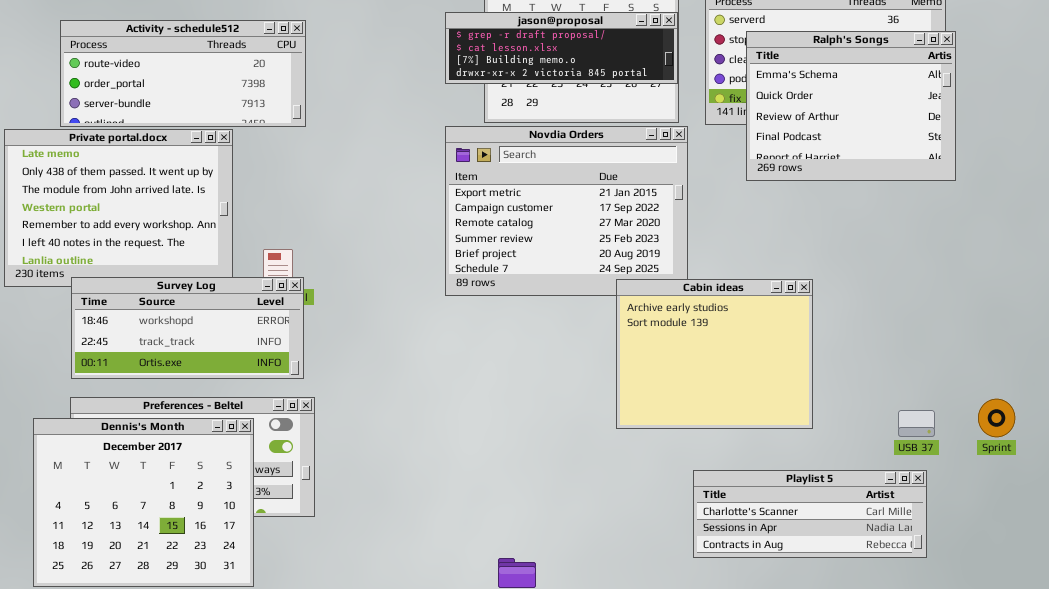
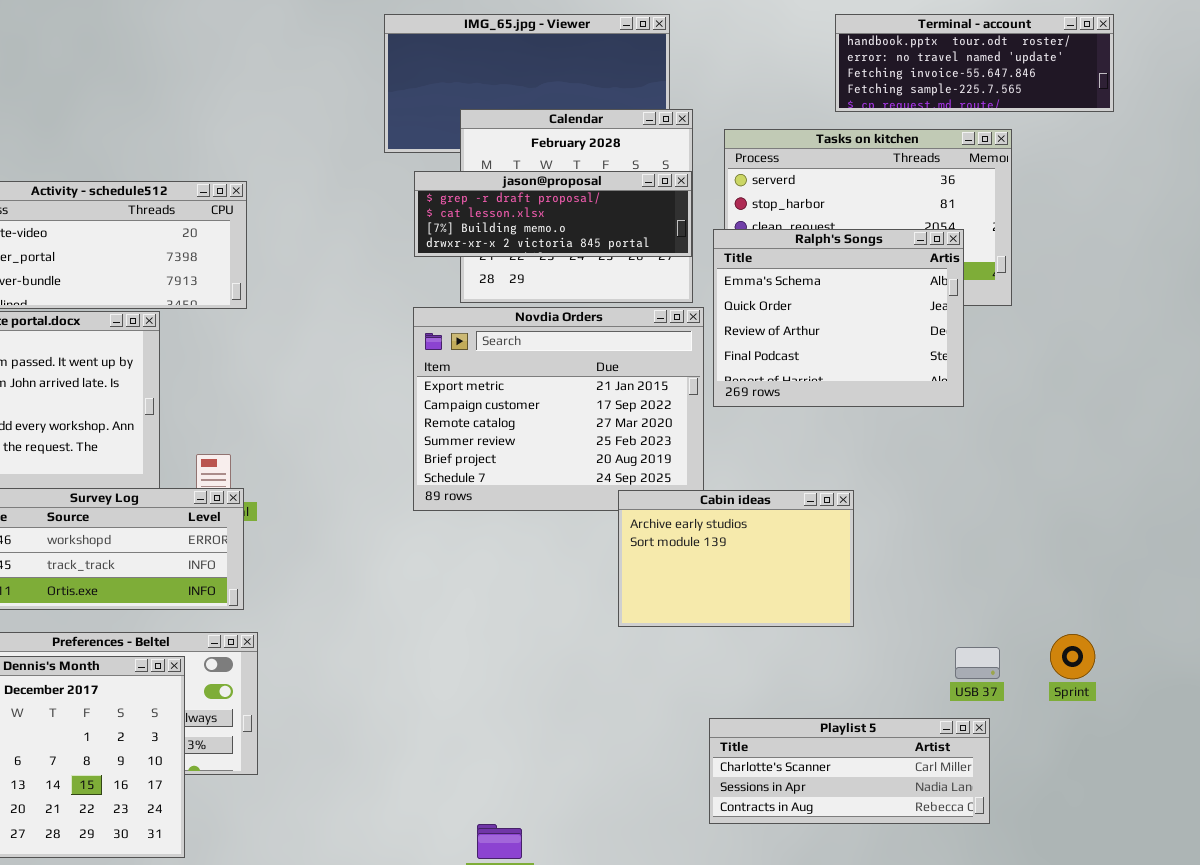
Ralph's Songs: [746,31,956,181] -> [713,229,964,407], moved
Cabin ideas: [616,279,813,429] -> [618,490,854,627], resized

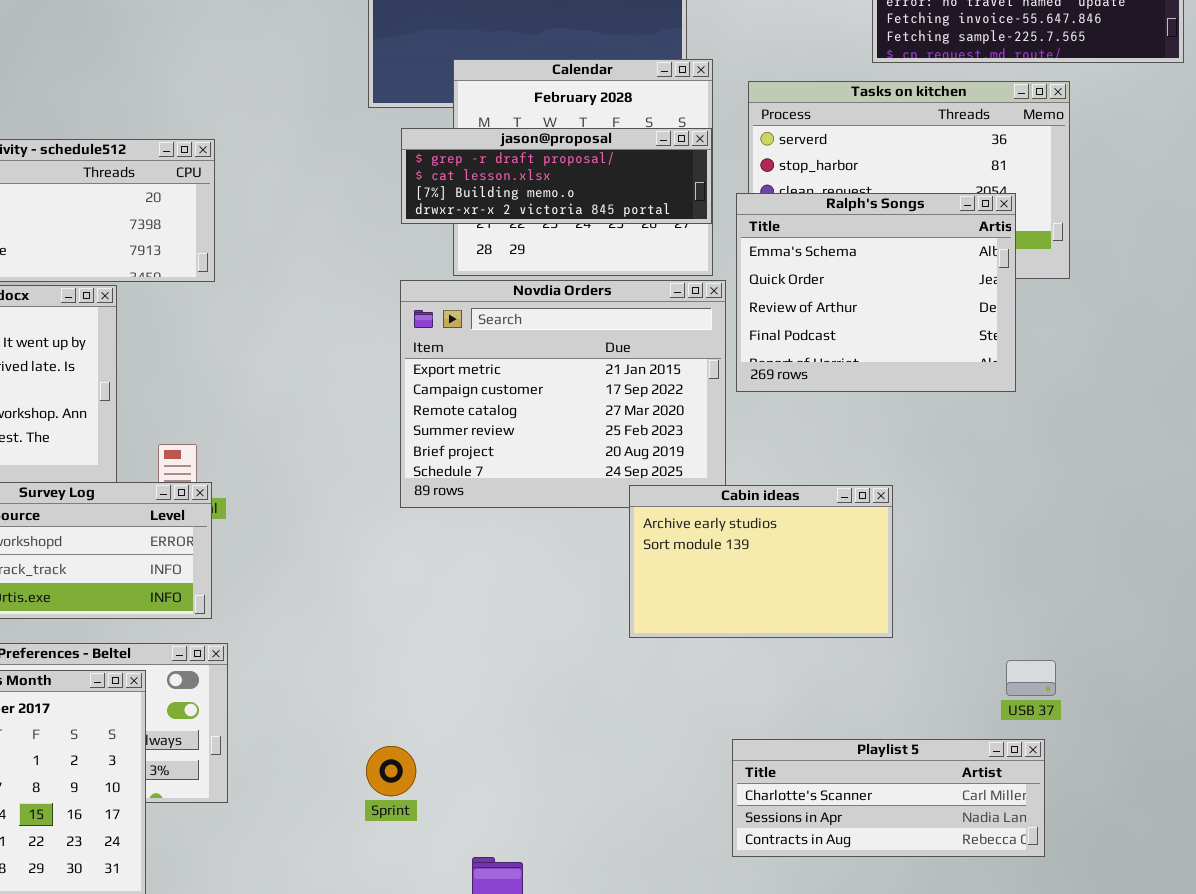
Sprint: [1050,634,1095,679] -> [366,746,416,796], moved

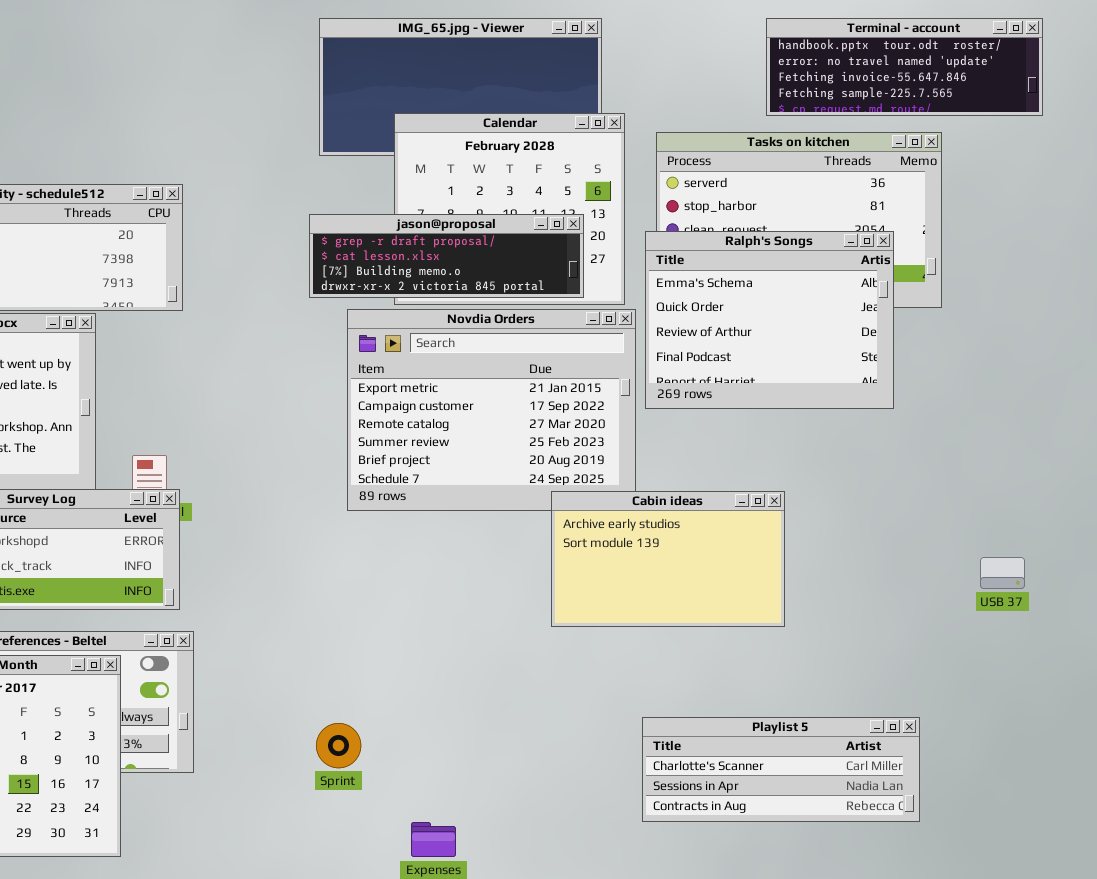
jason@proposal: [401,128,712,224] -> [309,214,584,298], moved
USB 37: [1006,660,1056,696] -> [980,557,1025,589], moved

